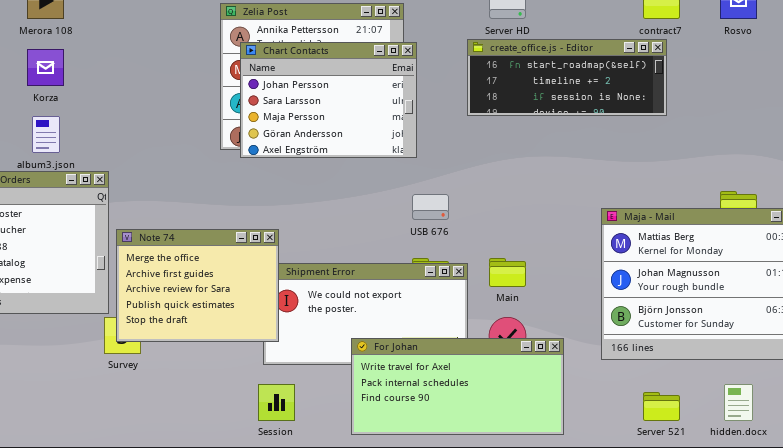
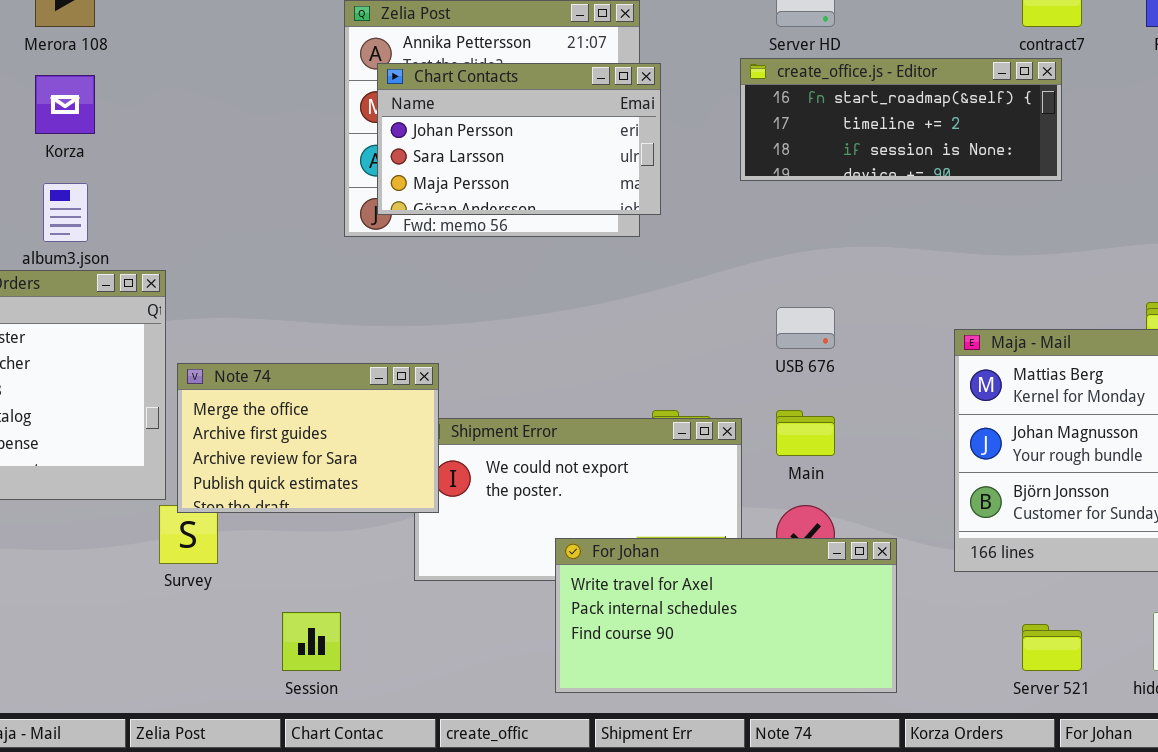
Chart Contacts: [240,42,417,158] -> [377,63,661,215], resized
USB 676: [412,194,449,220] -> [776,307,835,349], moved
Note 74: [116,229,279,342] -> [177,363,439,513], resized
Session: [258,384,295,421] -> [282,612,341,671], moved

